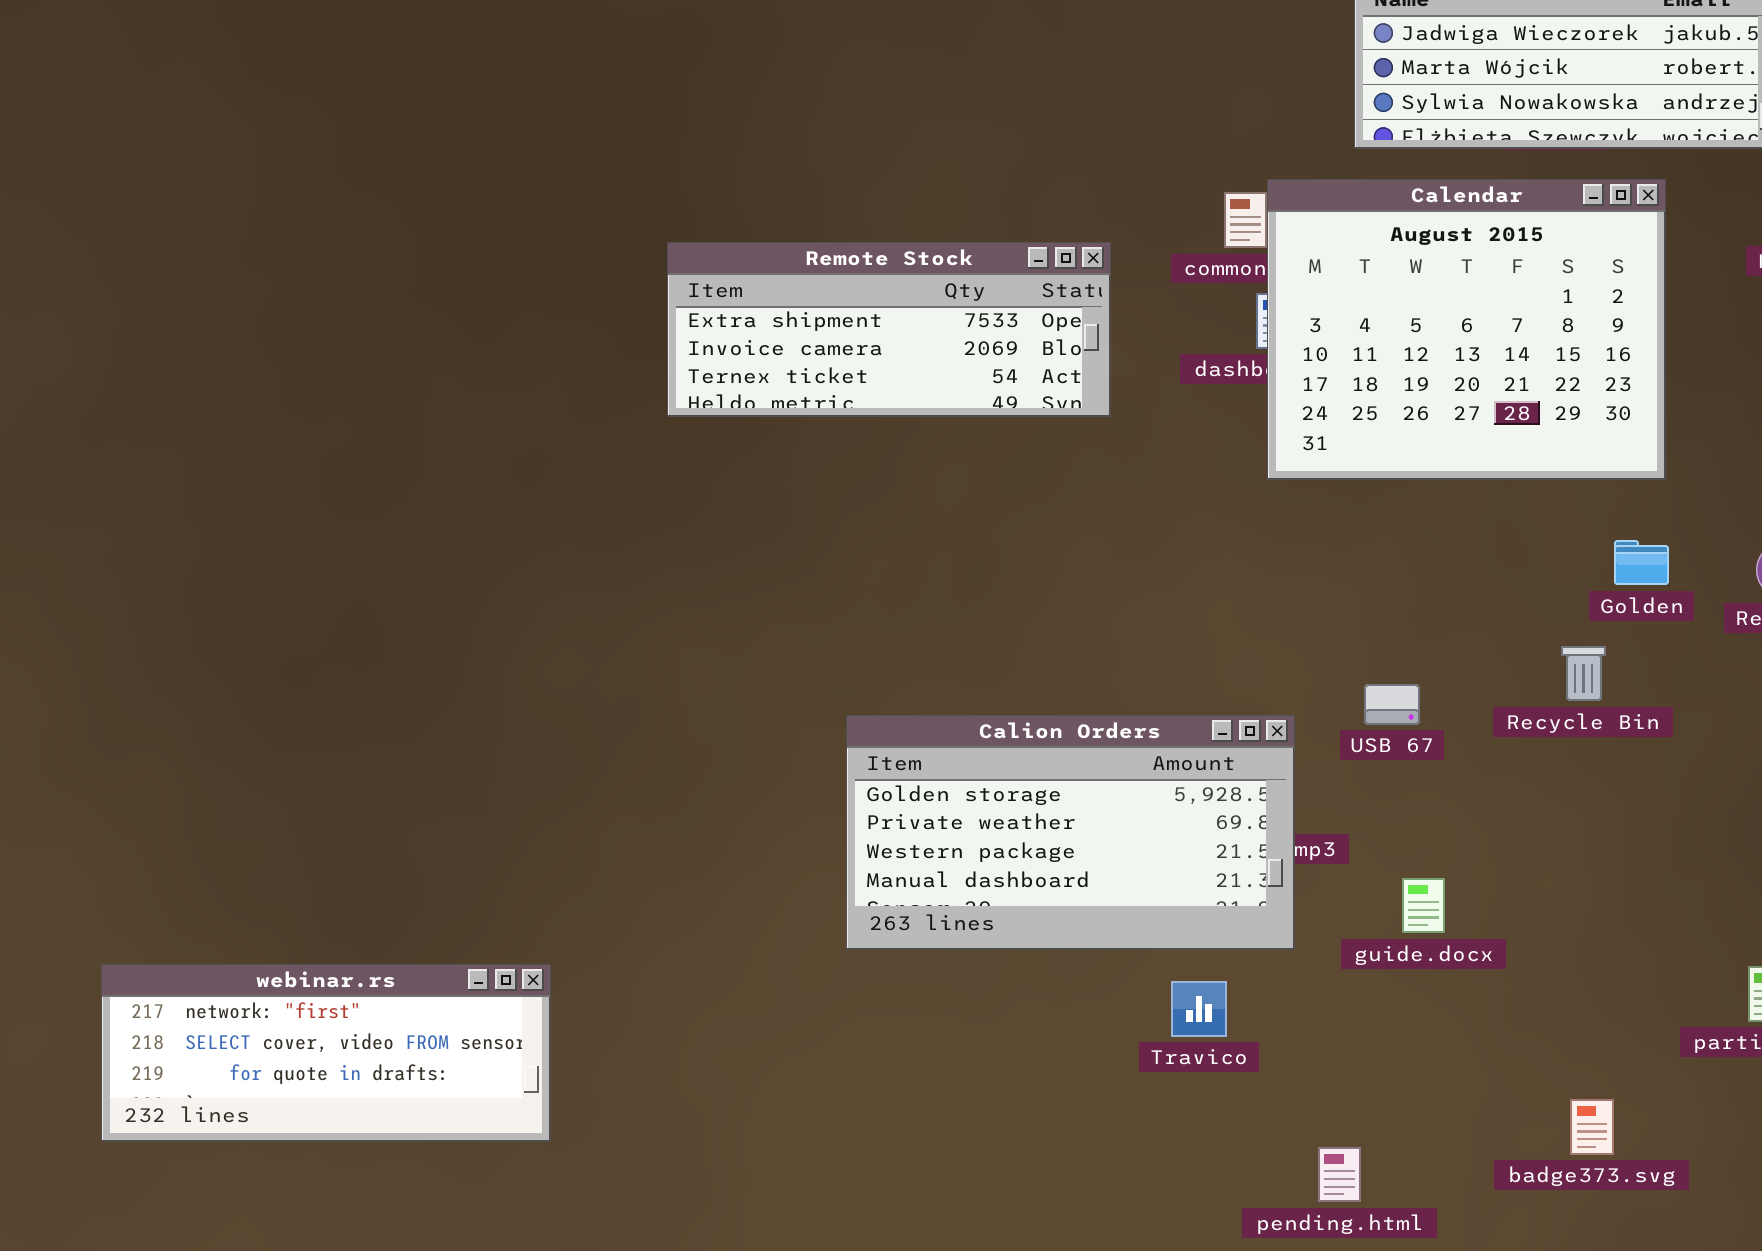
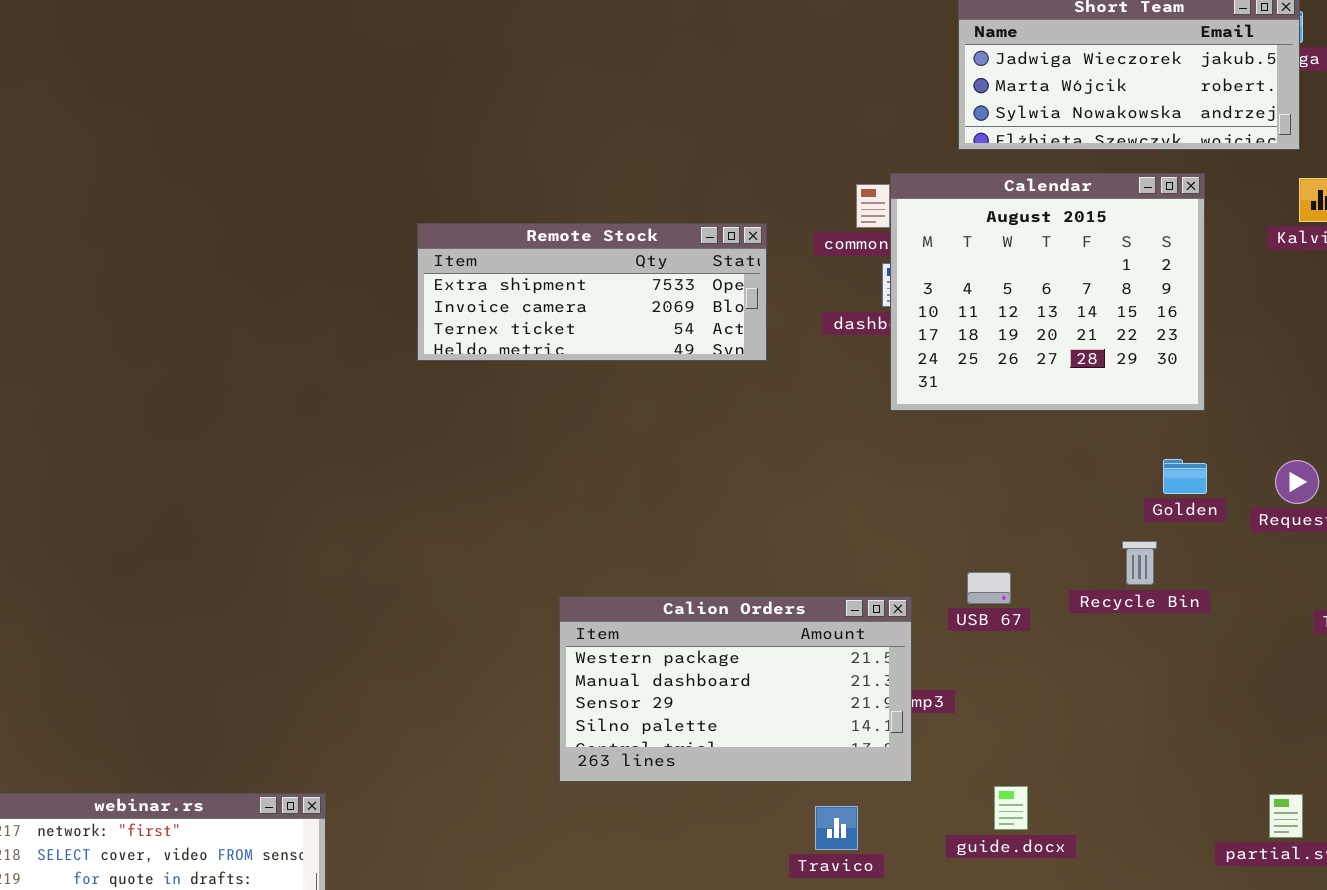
Calion Orders: [846,715,1295,950] -> [559,596,912,782], scrolled down 2 rows
guide.docx: [1402,878,1445,933] -> [994,786,1028,830], moved

